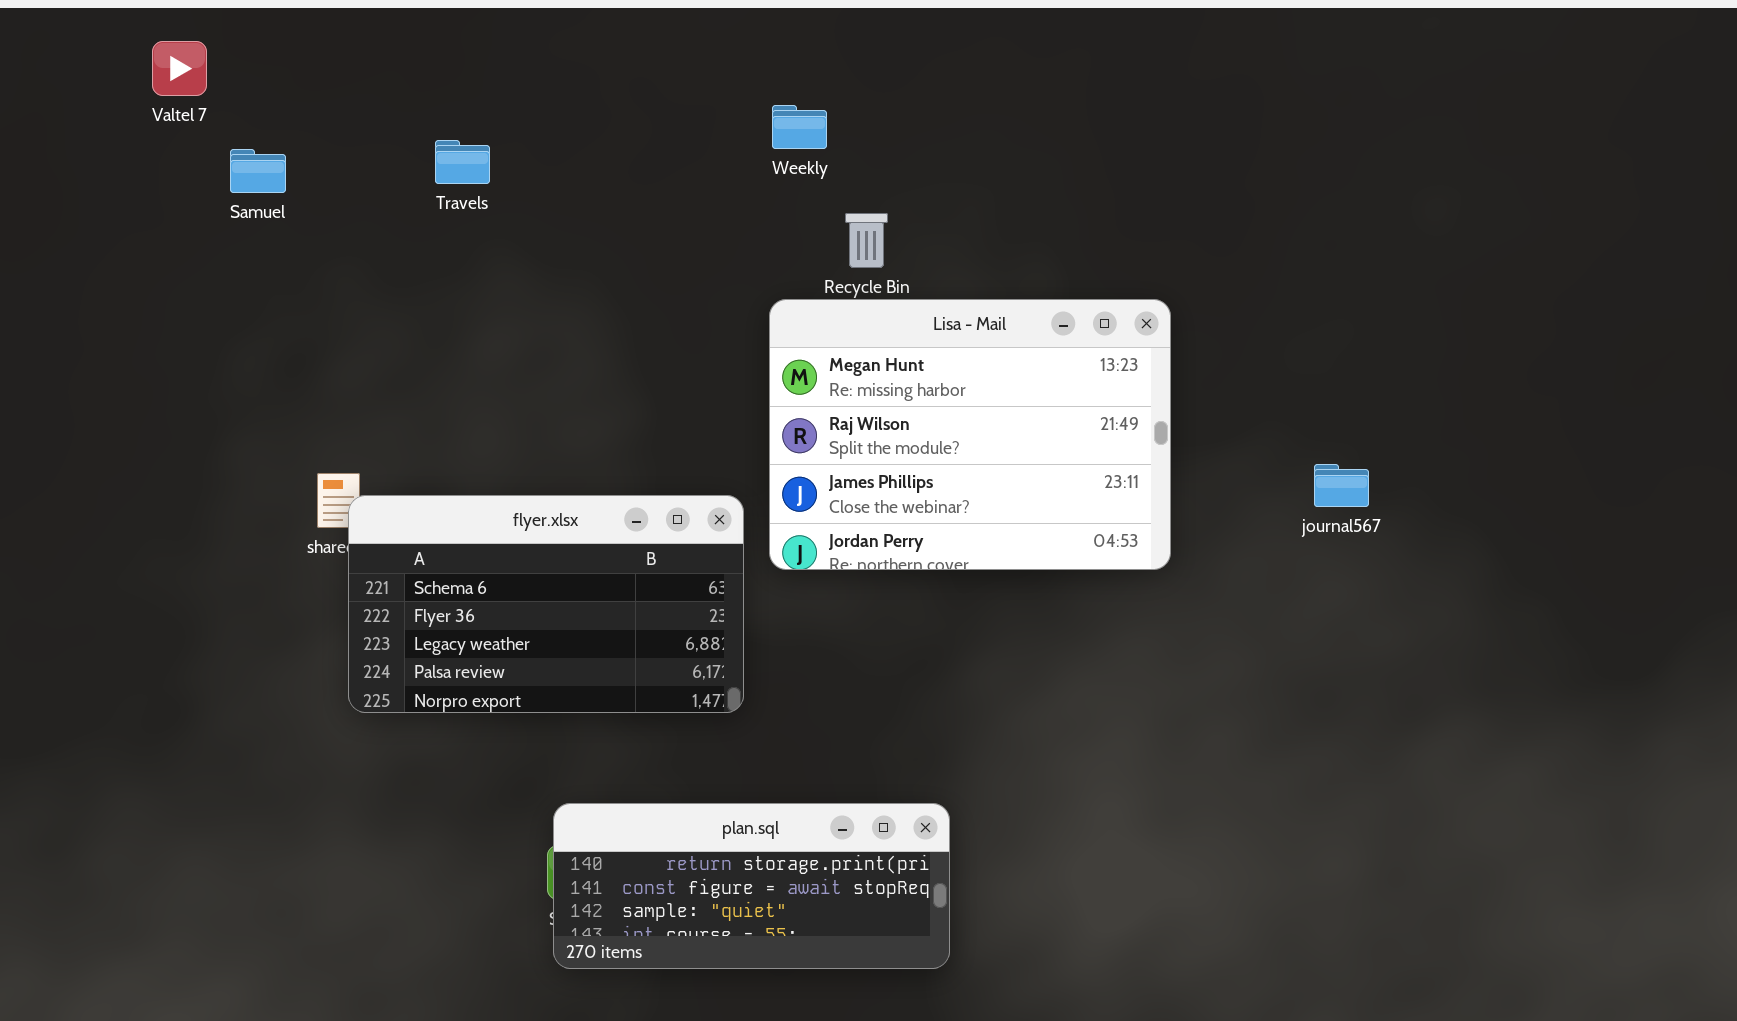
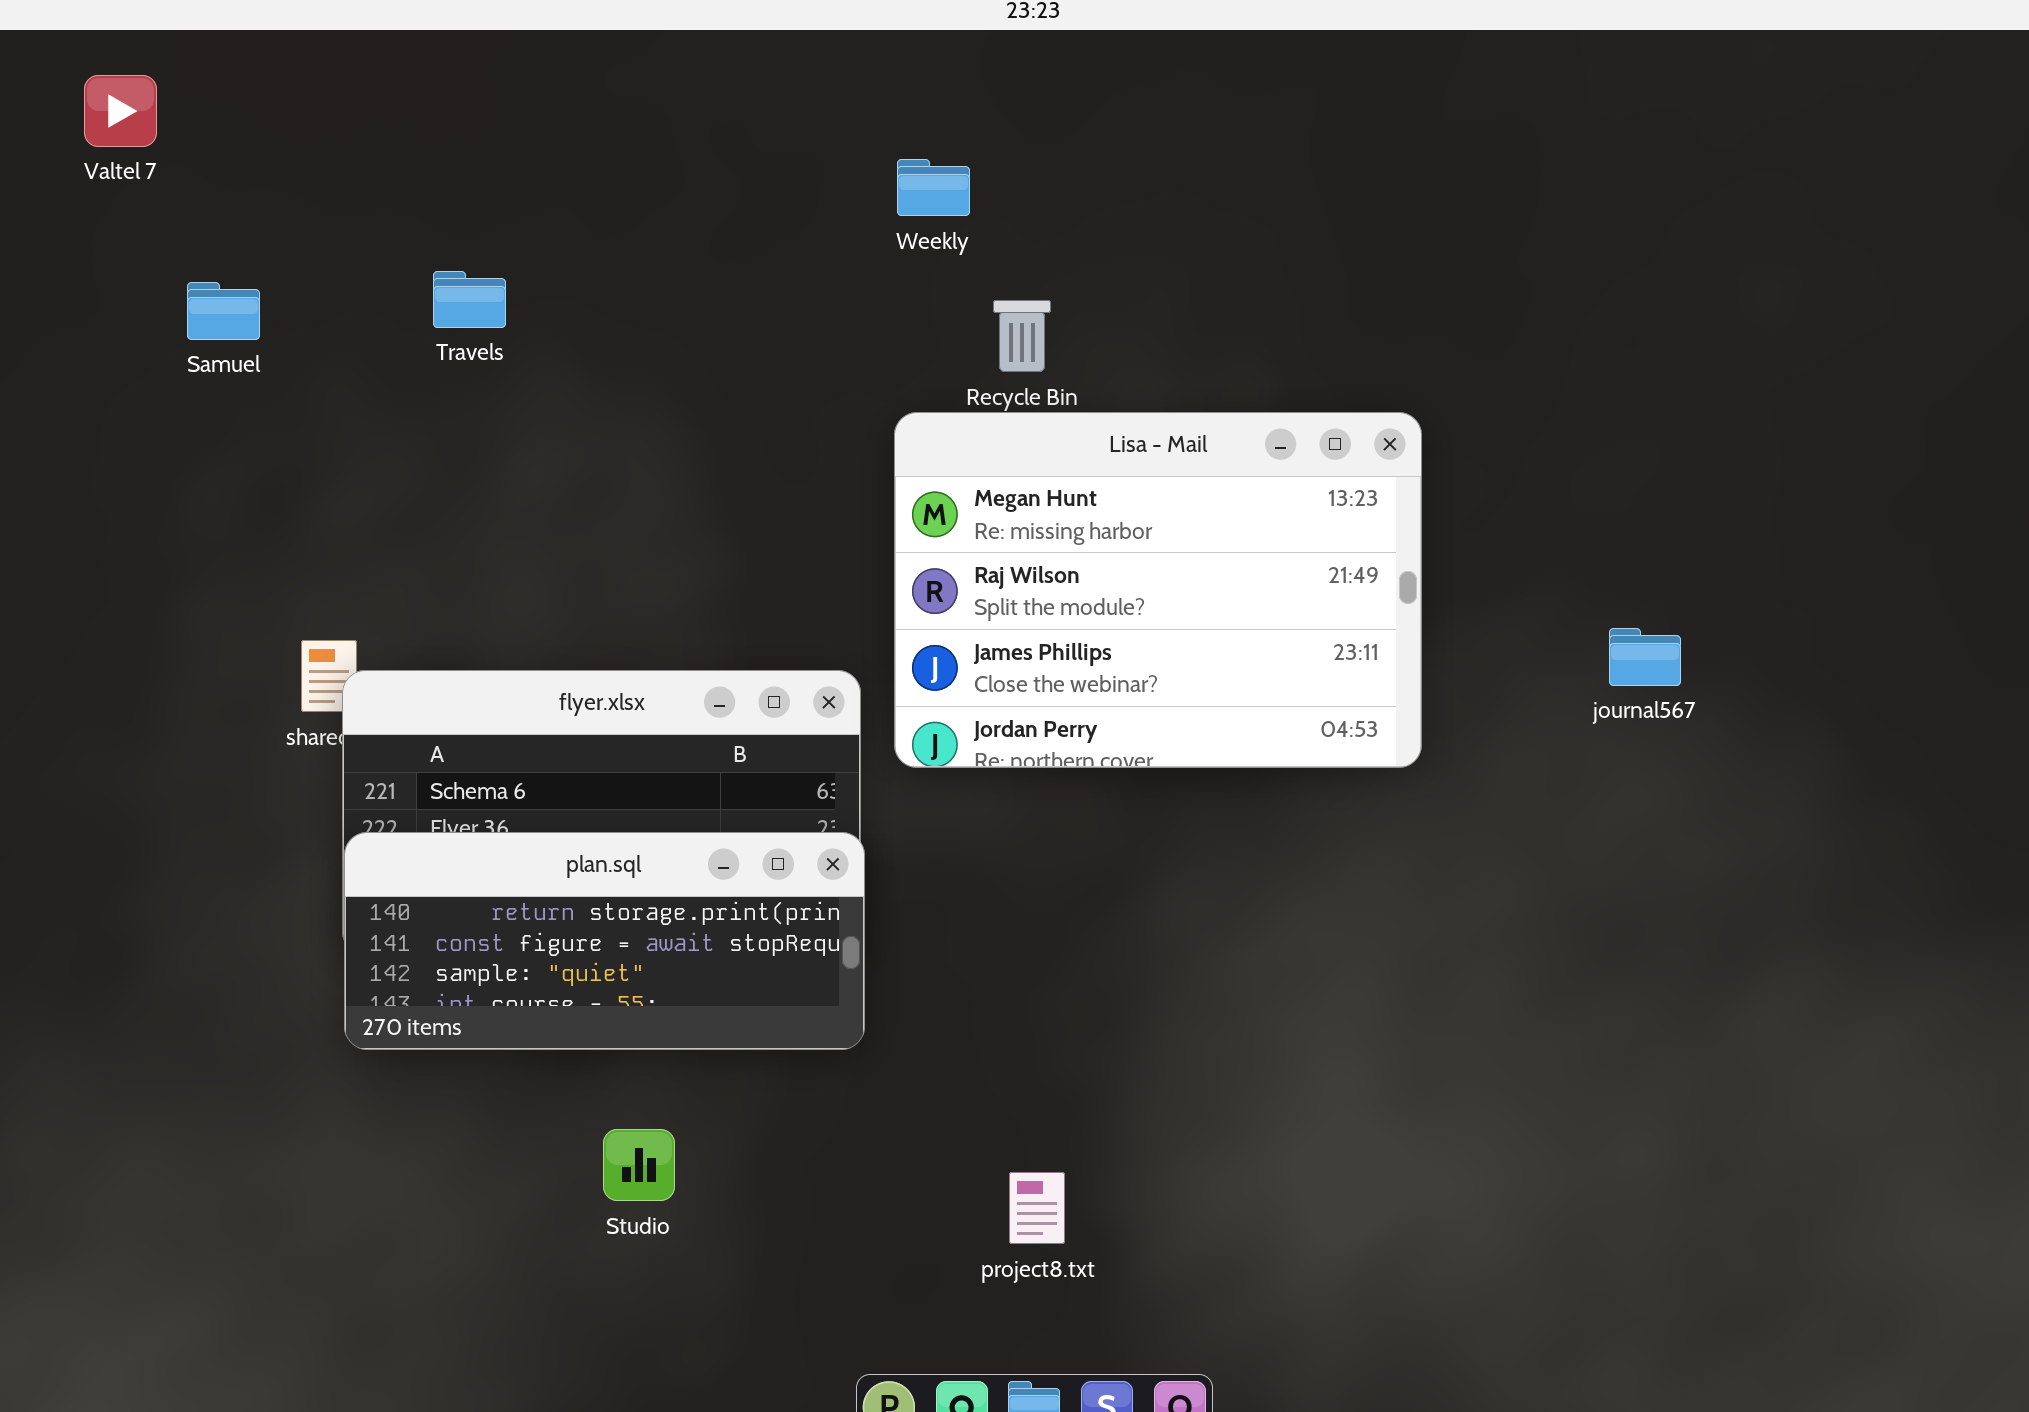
Travels: [435,140,490,184] -> [433,271,506,328], moved
Samuel: [230,149,286,193] -> [187,282,260,340], moved
plan.sql: [553,803,950,969] -> [344,832,865,1050], moved

